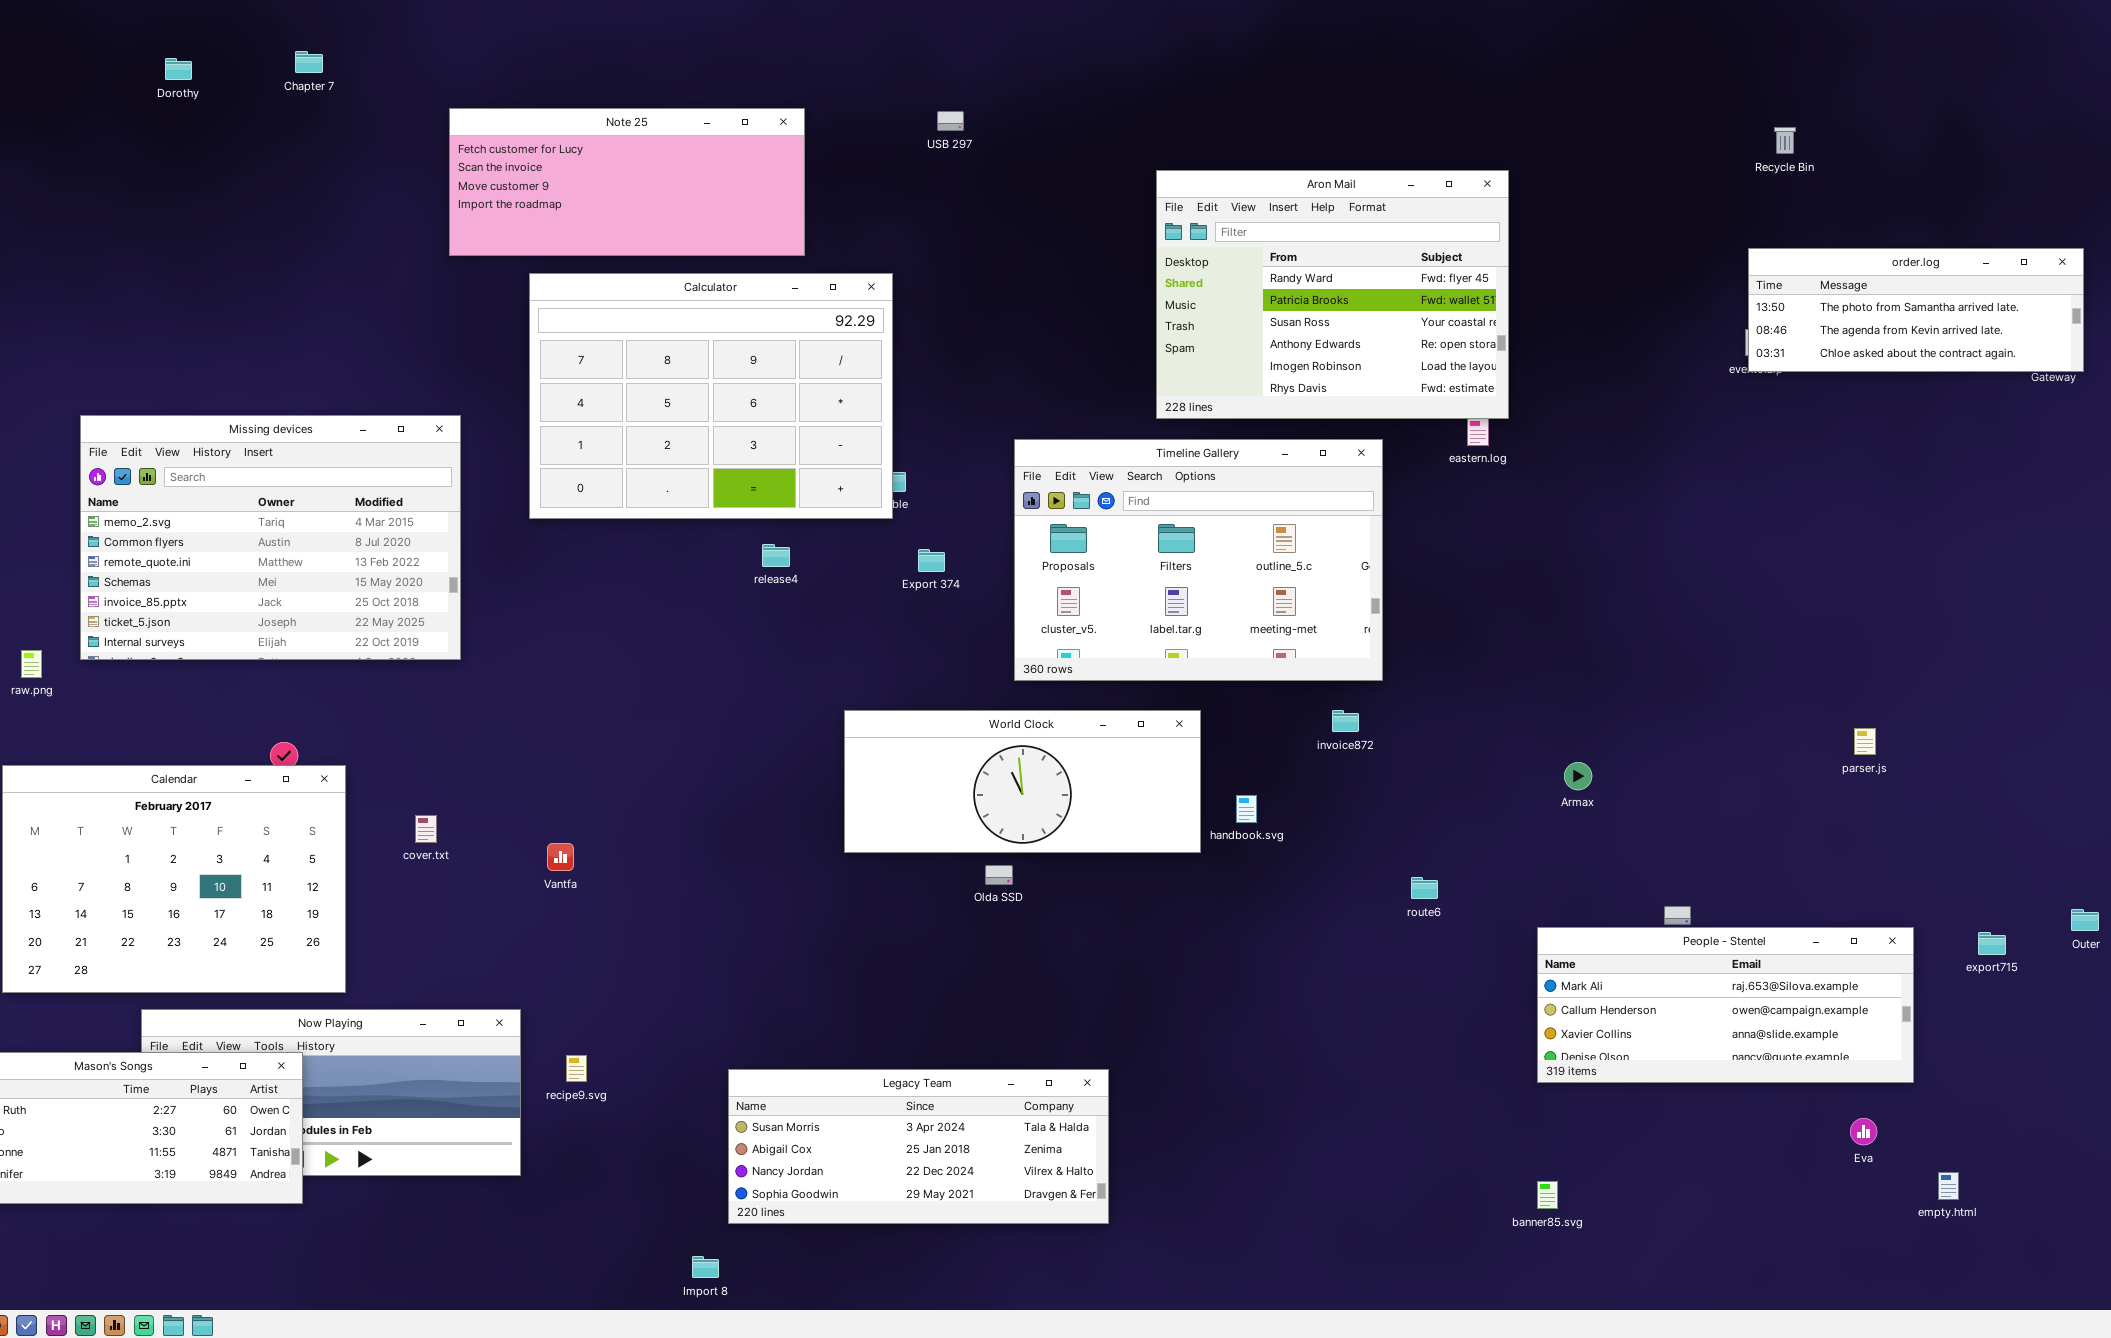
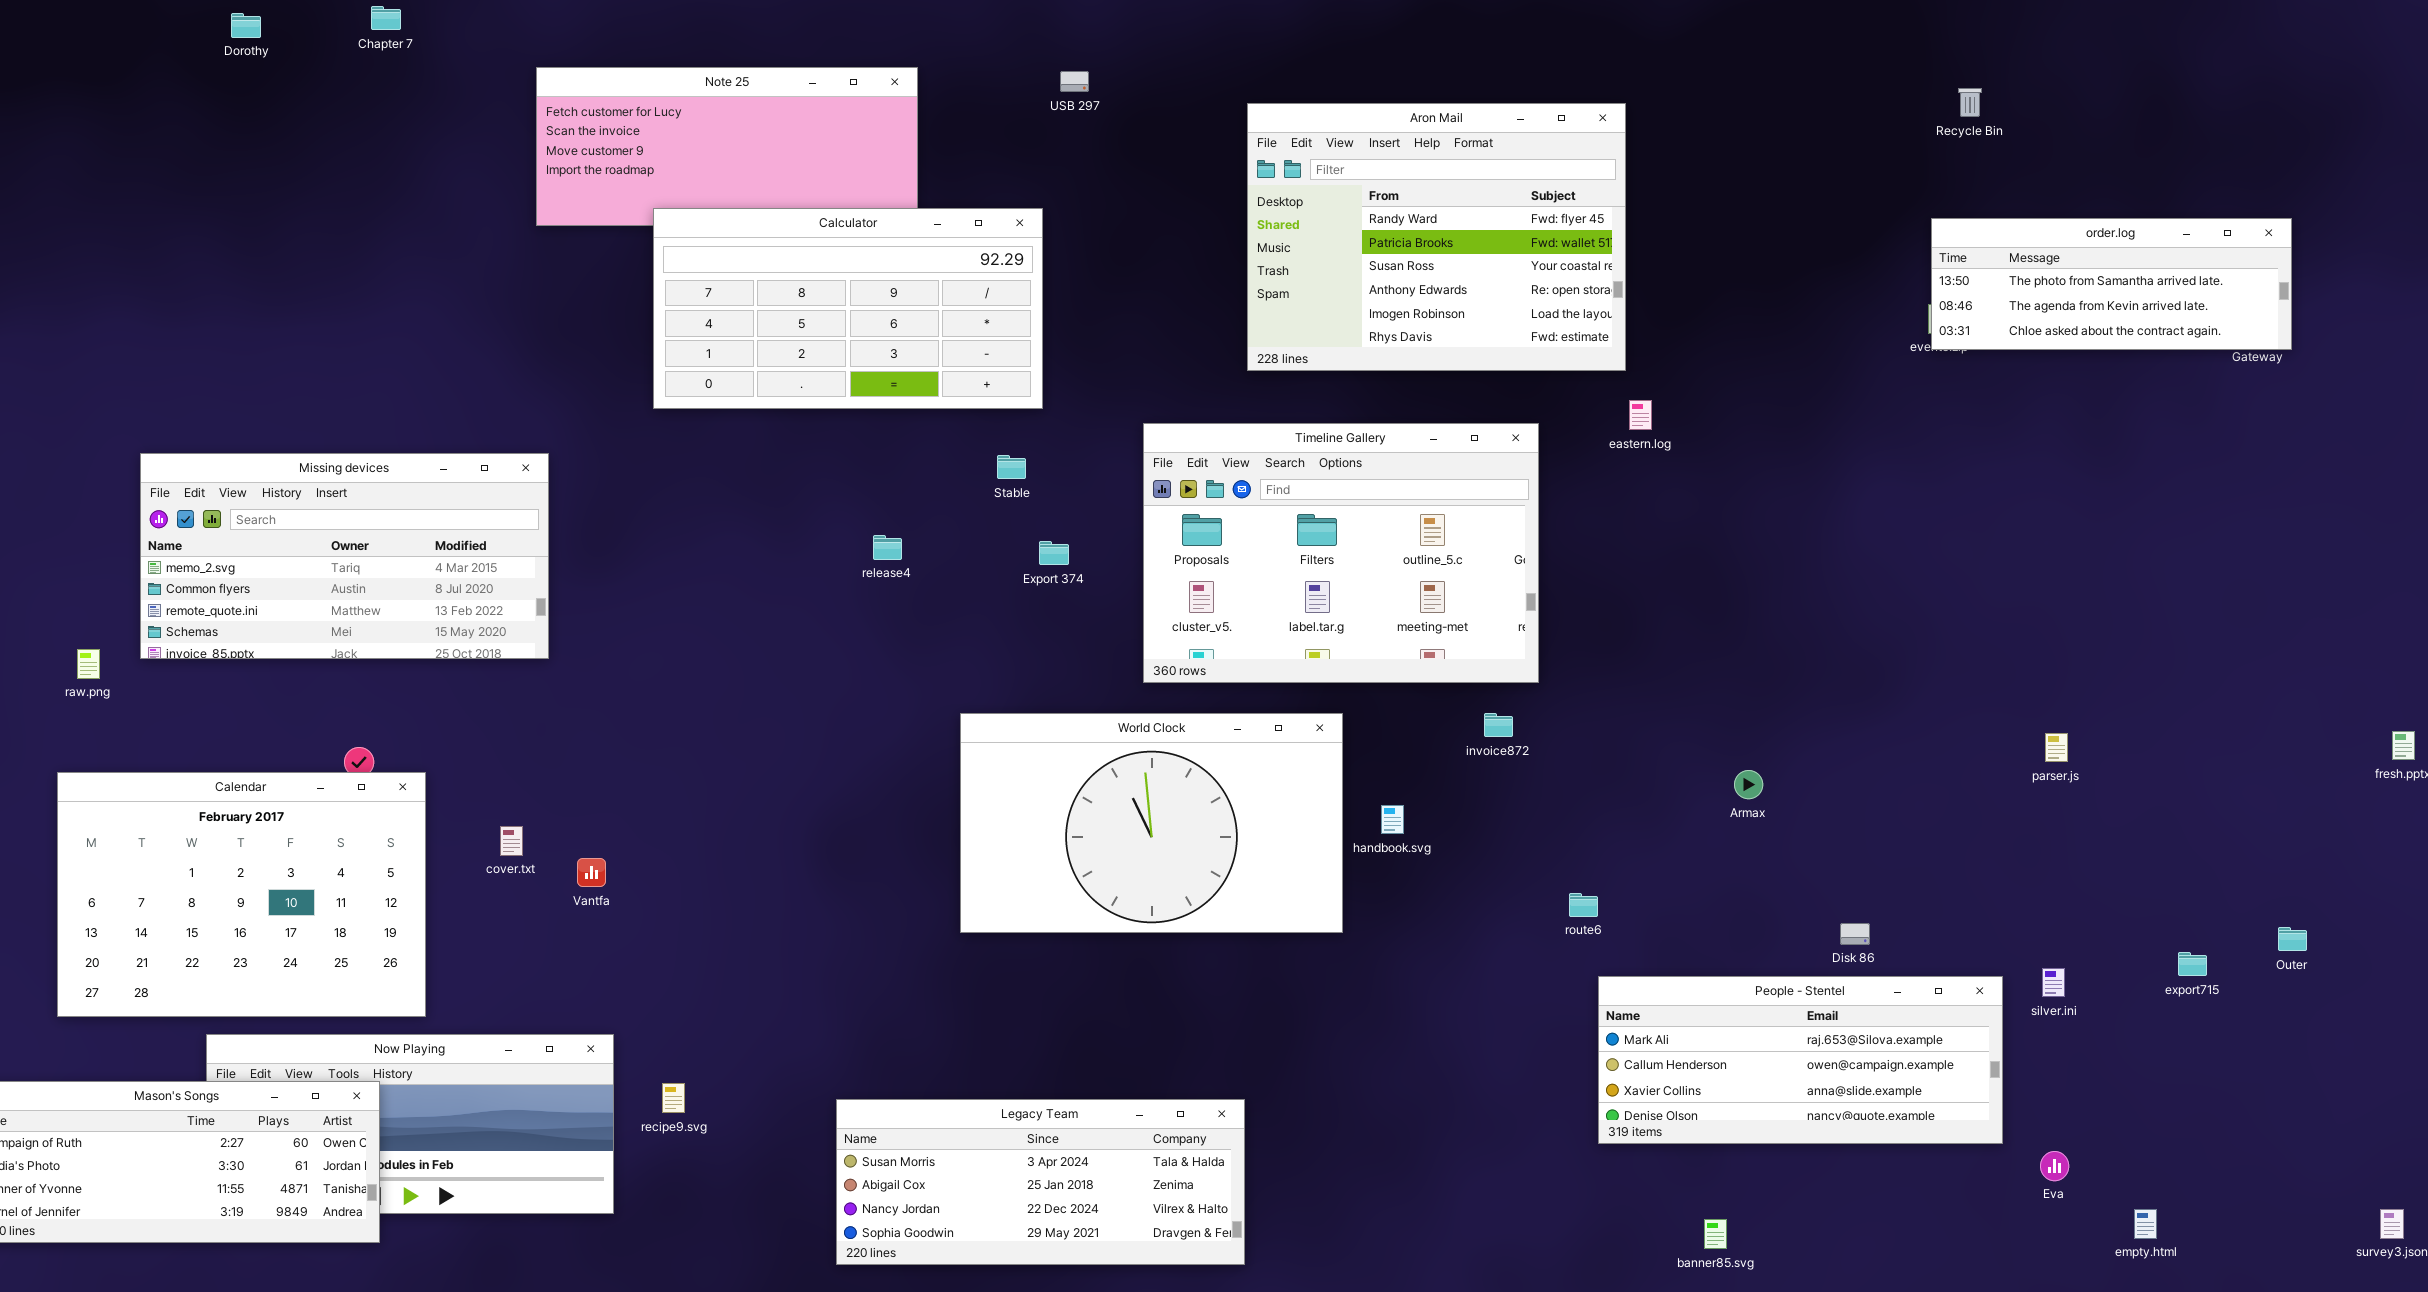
Aron Mail: [1156,170,1509,419] -> [1247,103,1626,371], moved
Calculator: [529,273,893,519] -> [653,208,1043,409], moved, resized
Missing devices: [80,415,461,660] -> [140,453,549,659], resized
World Clock: [844,710,1201,853] -> [960,713,1343,933], resized
Vantfa: [547,843,574,871] -> [577,858,606,887], moved
People - Stentel: [1537,927,1914,1083] -> [1598,976,2003,1144], moved

